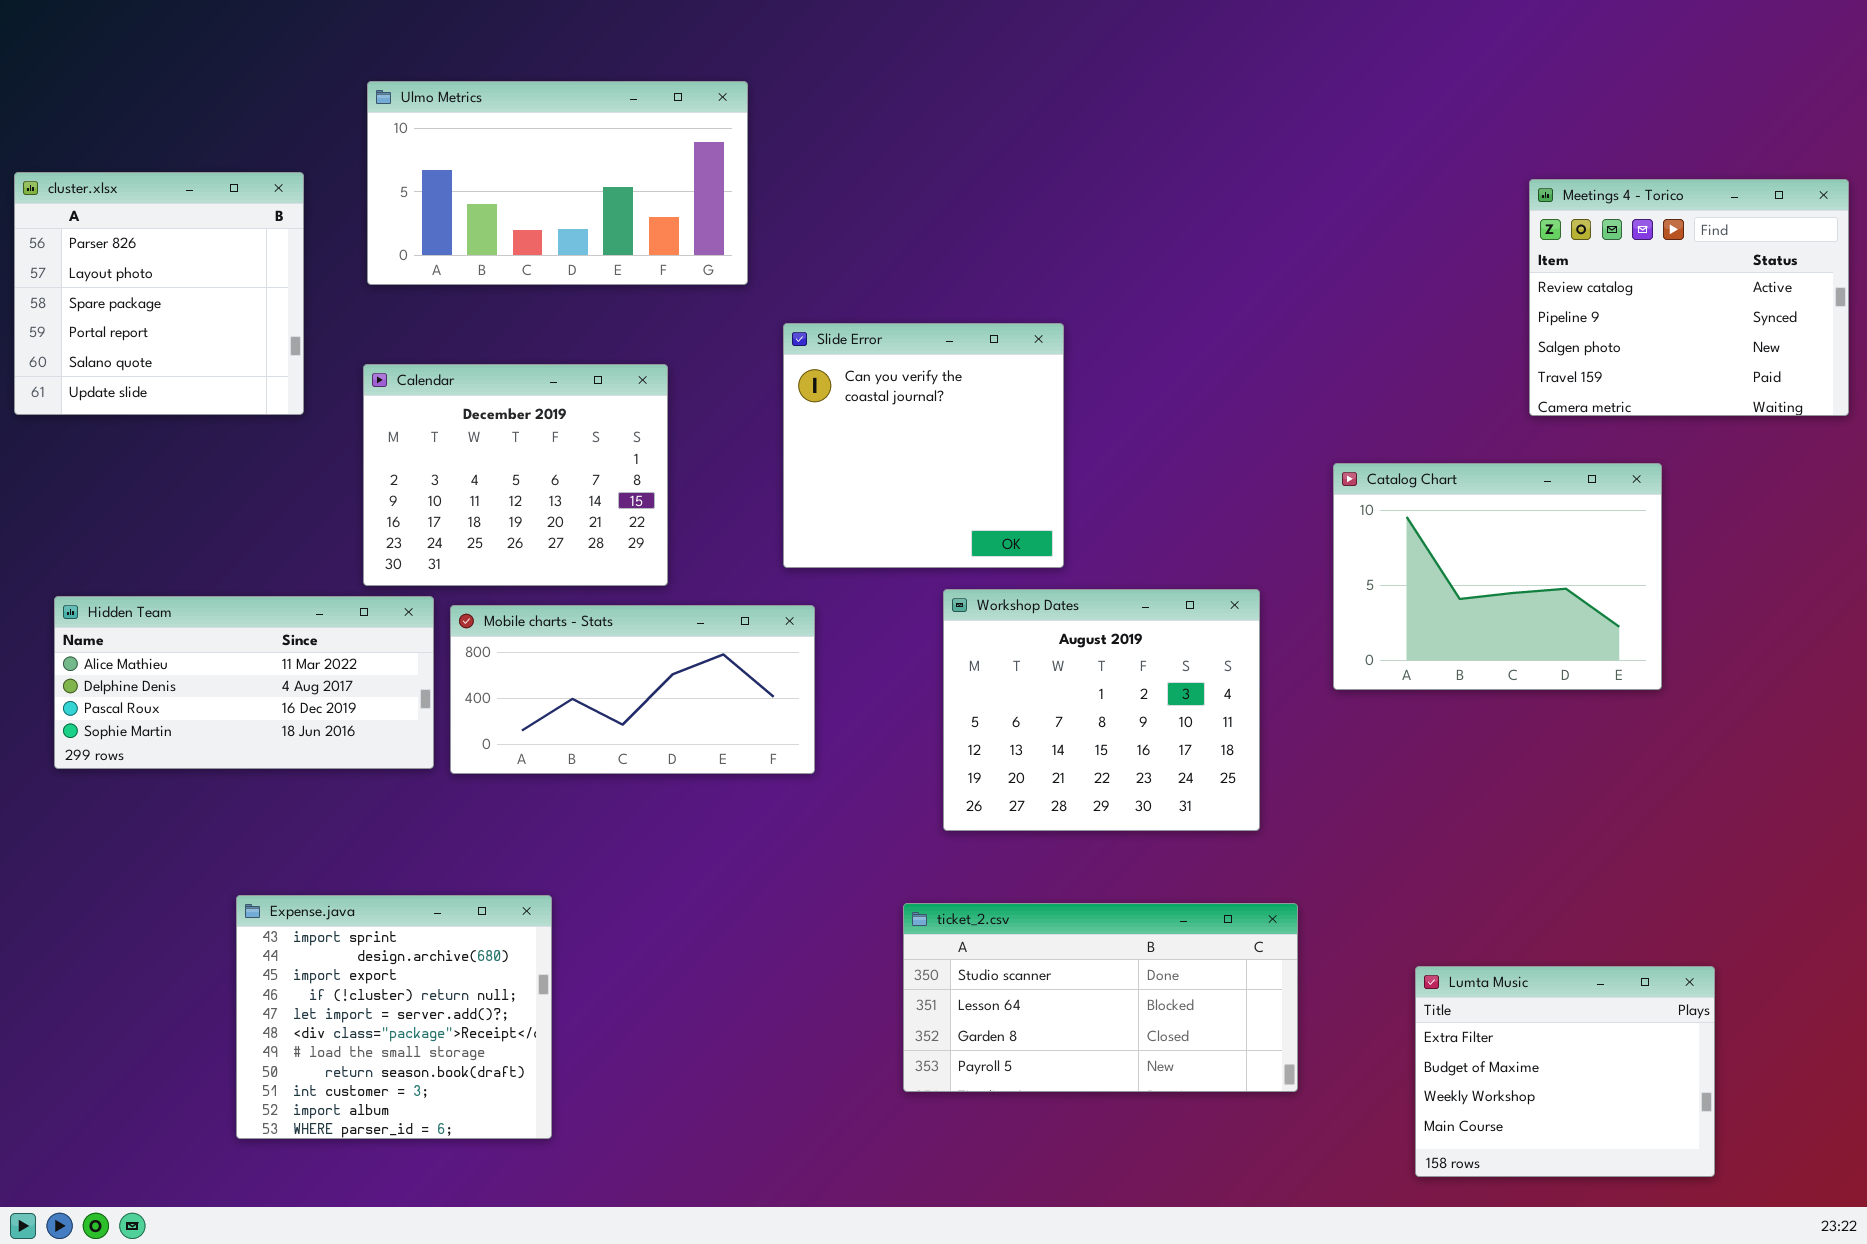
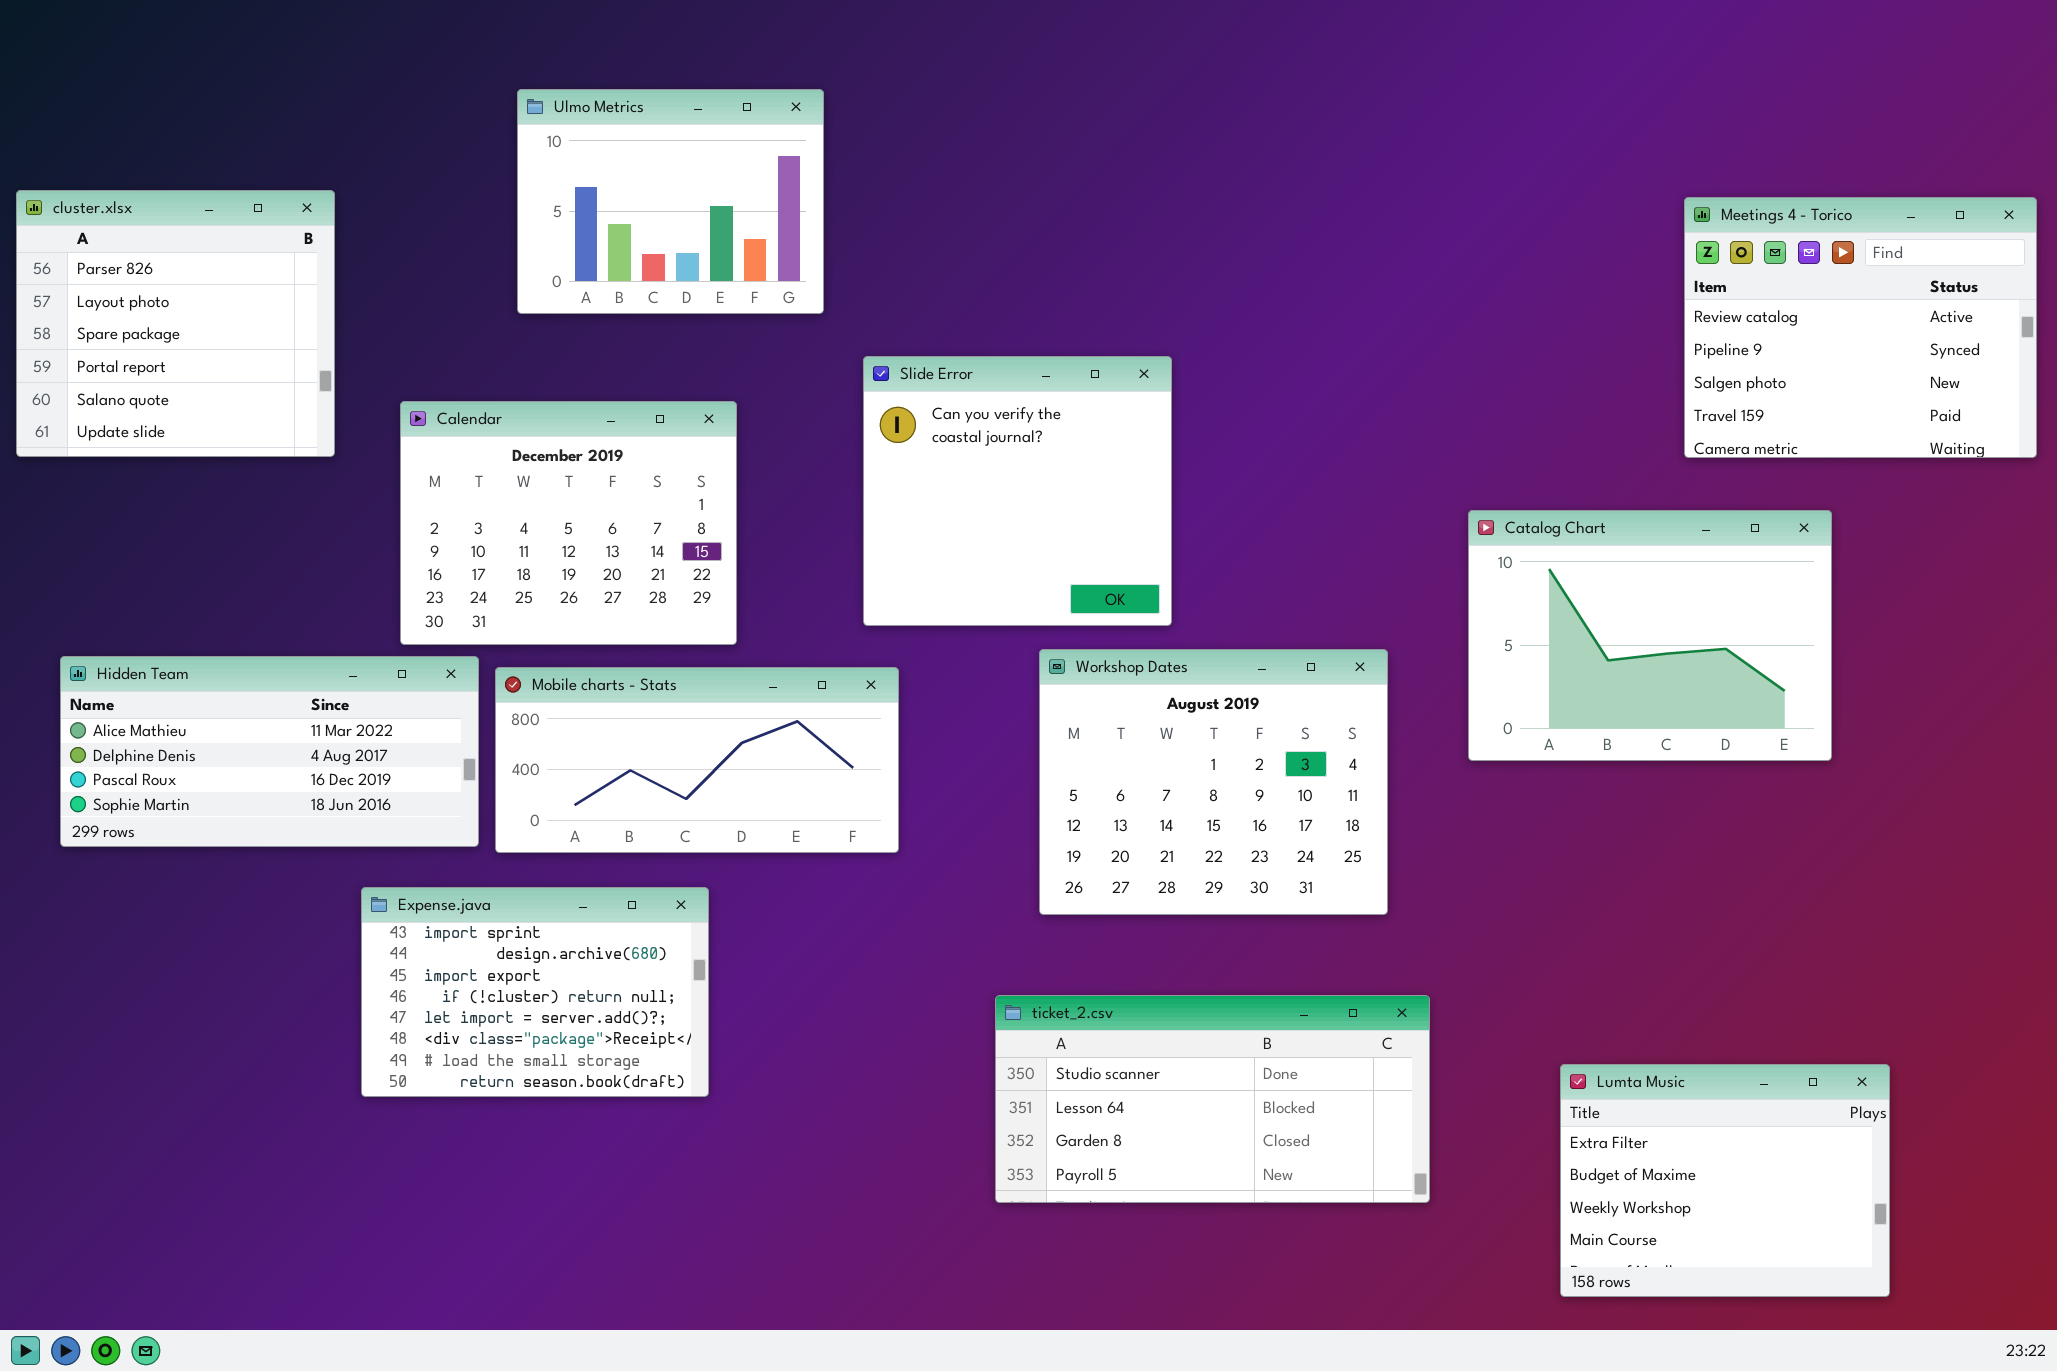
Ulmo Metrics: [367,81,748,285] -> [517,89,824,314], resized
Expense.java: [236,895,552,1139] -> [361,887,709,1097], moved, resized

